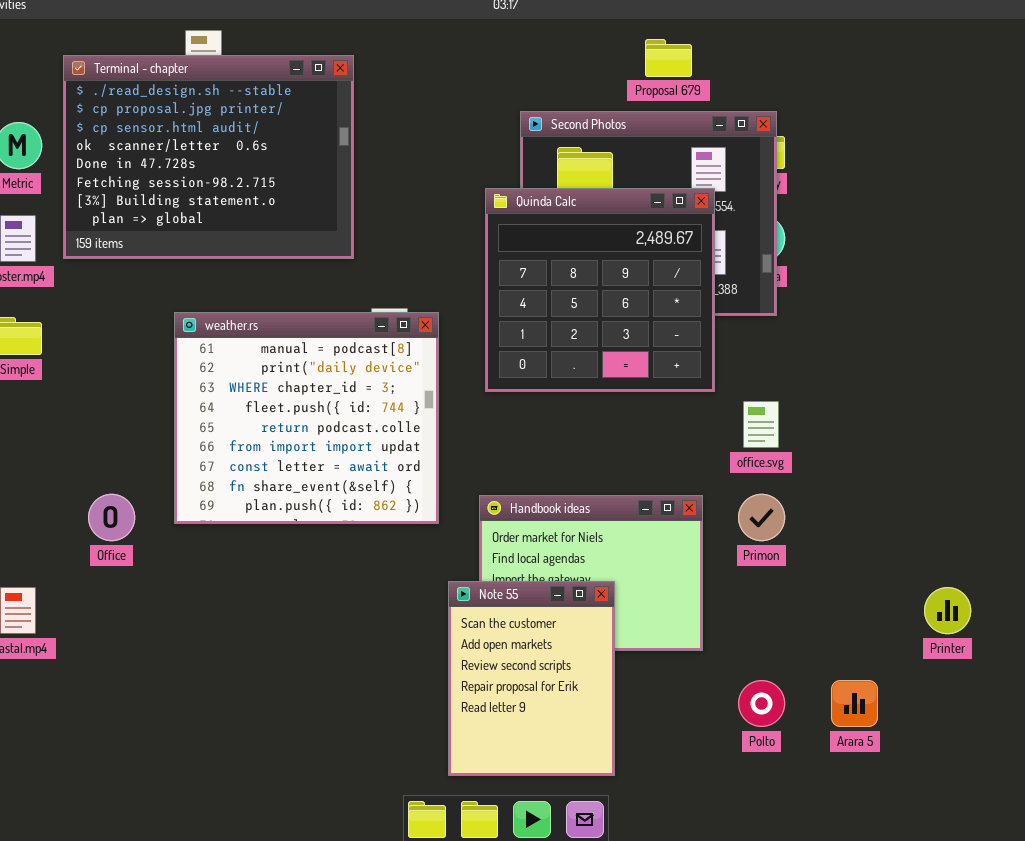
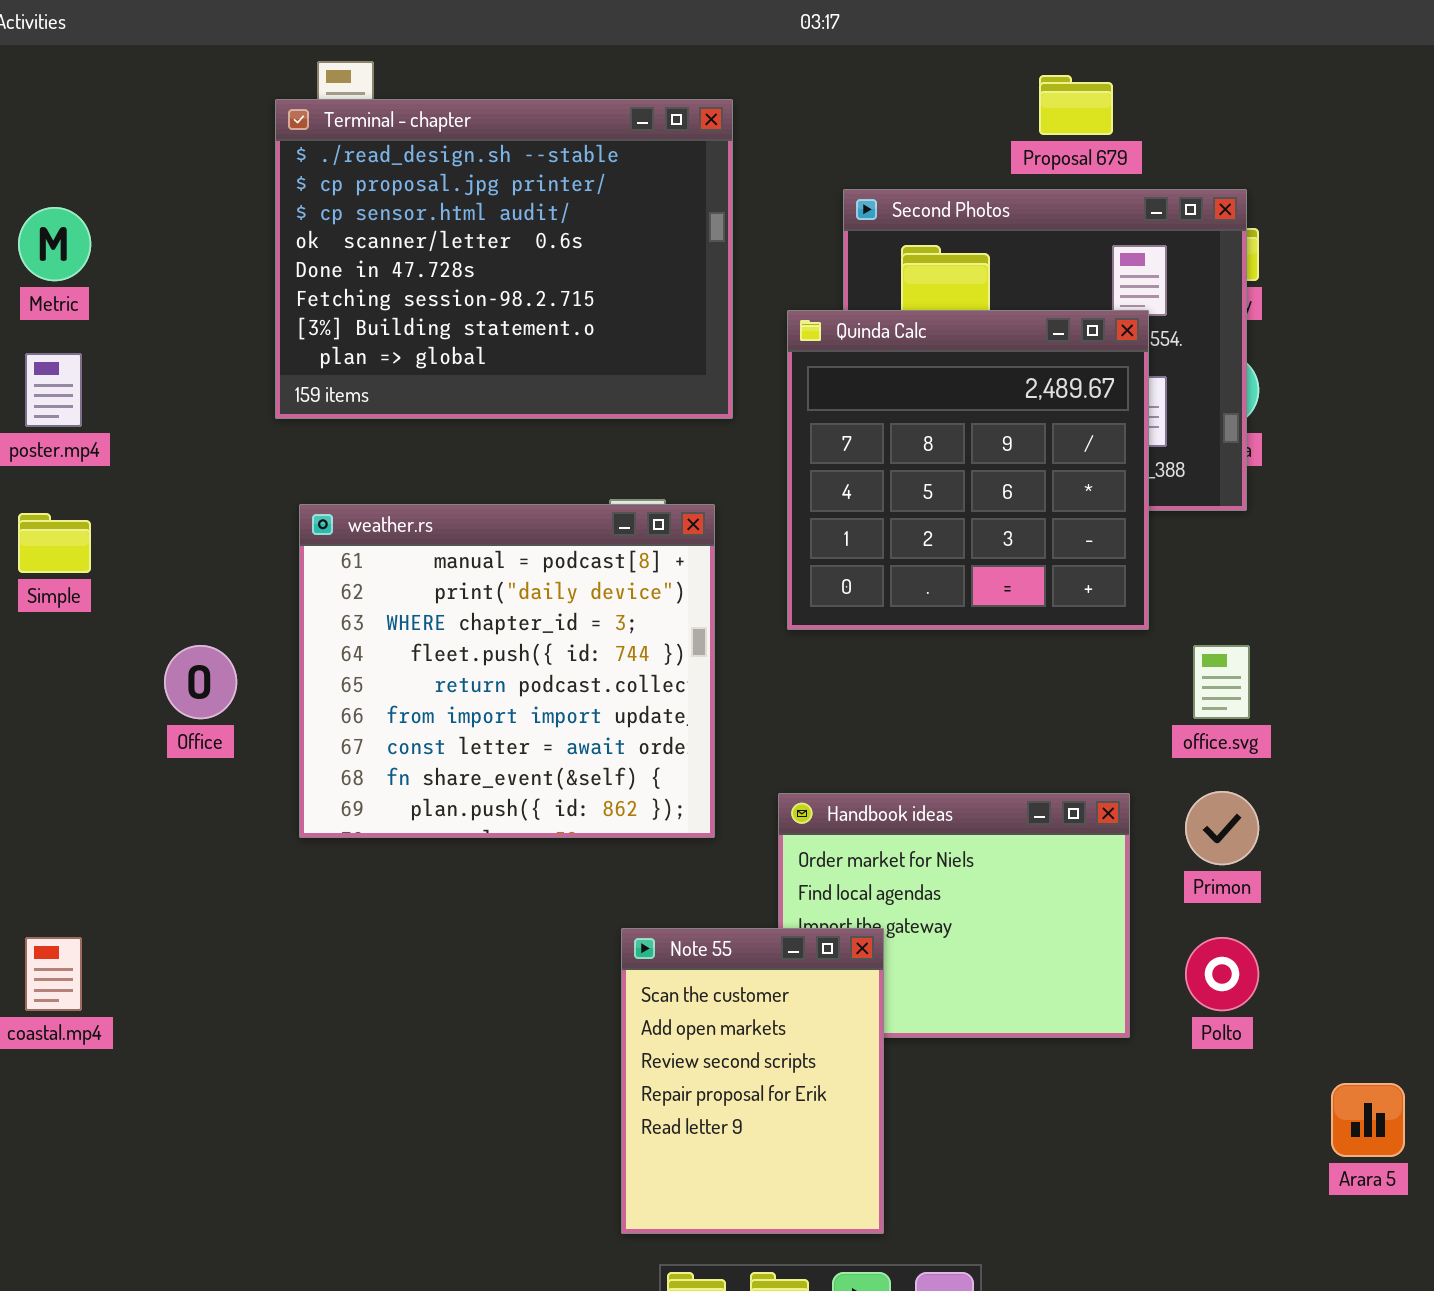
Terminal - chapter: [63,55,354,259] -> [275,99,733,419], moved
Office: [88,494,135,541] -> [164,645,237,719], moved
Note 55: [448,581,615,776] -> [621,928,884,1234], moved
Polto: [738,680,785,727] -> [1185,937,1259,1011], moved

